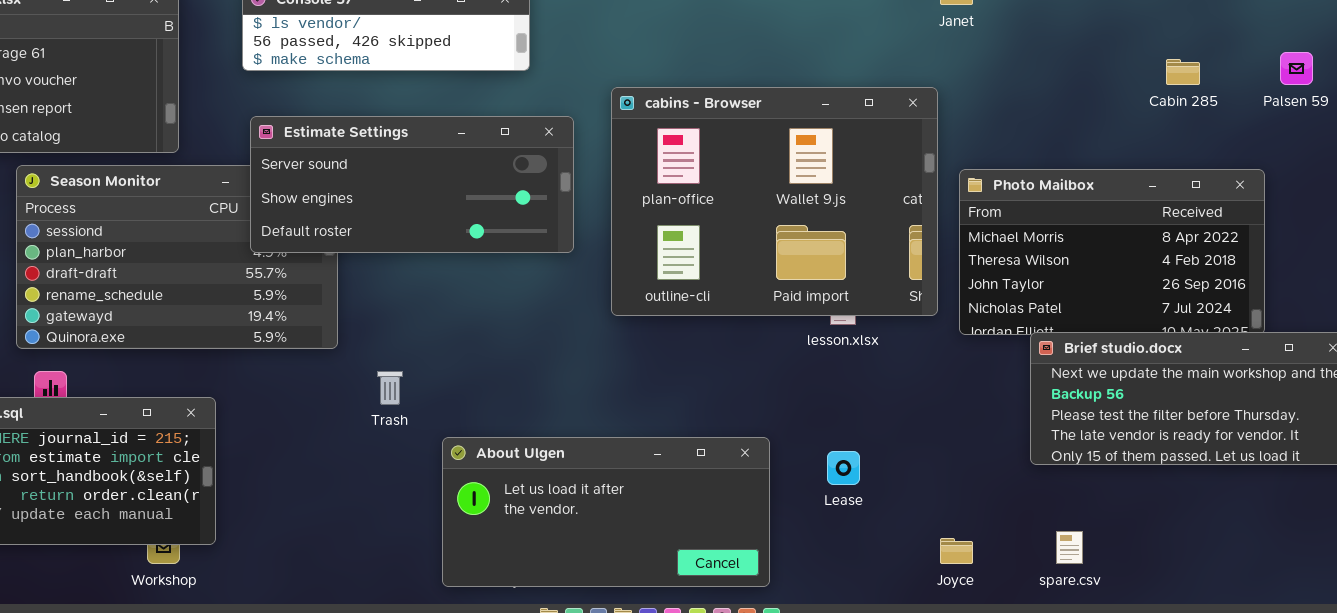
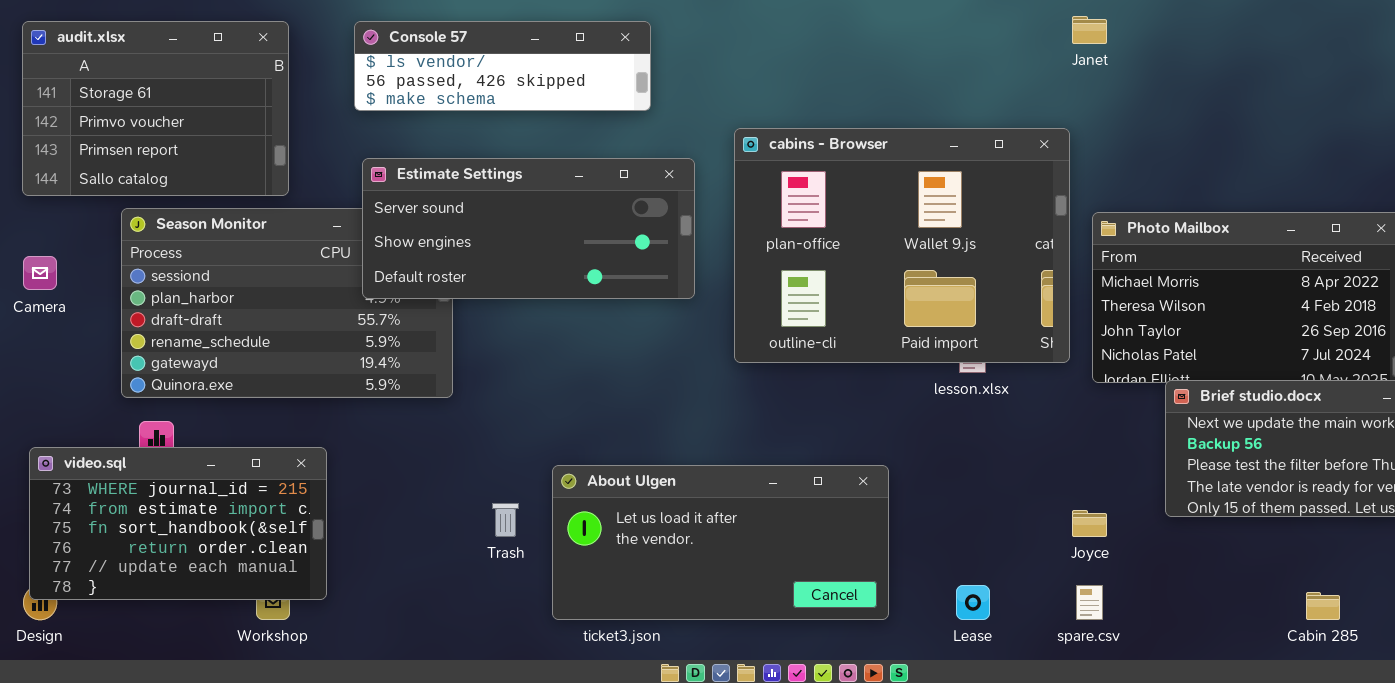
Cabin 285: [1166,59,1200,85] -> [1306,592,1340,620], moved
Trash: [377,371,403,405] -> [492,503,519,537], moved
About Ulgen: [442,437,770,587] -> [552,465,889,620], moved
Lease: [827,451,860,485] -> [956,585,990,620], moved
spare.csv: [1056,531,1083,564] -> [1076,585,1103,620], moved
Joyce: [940,538,973,564] -> [1072,510,1107,537], moved

